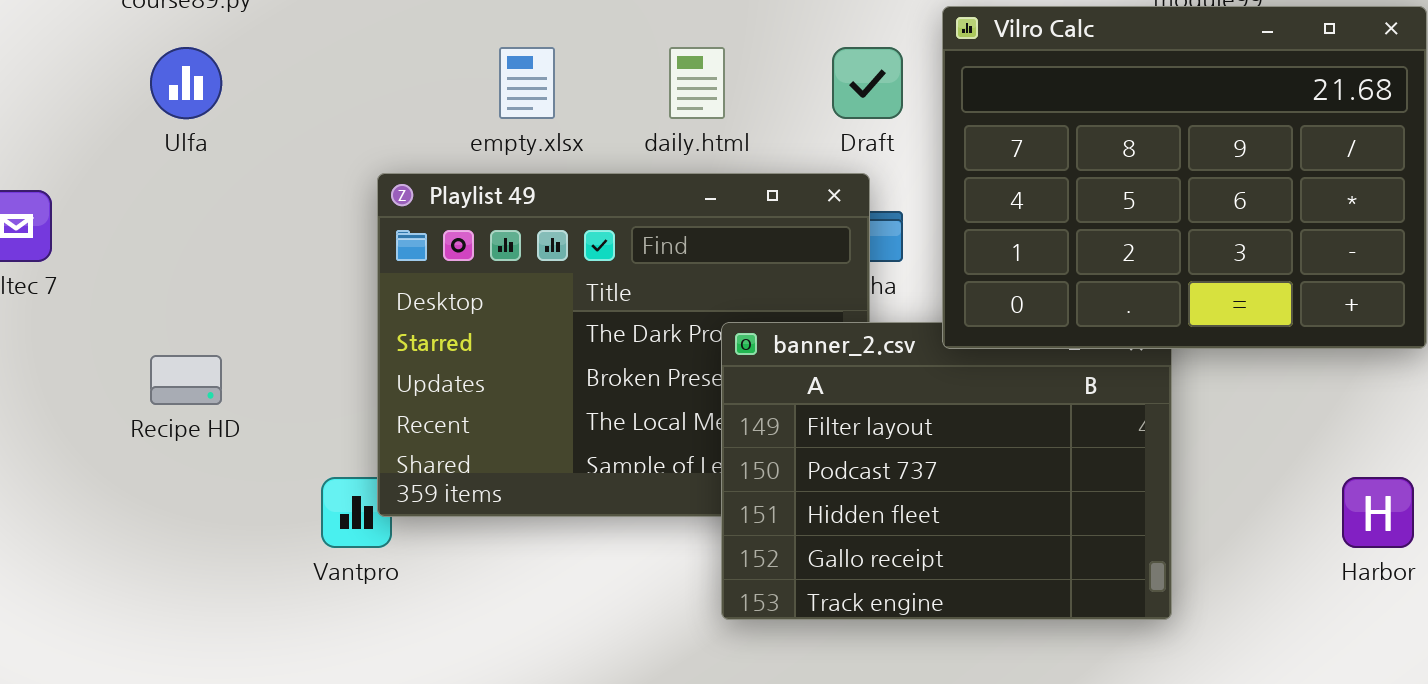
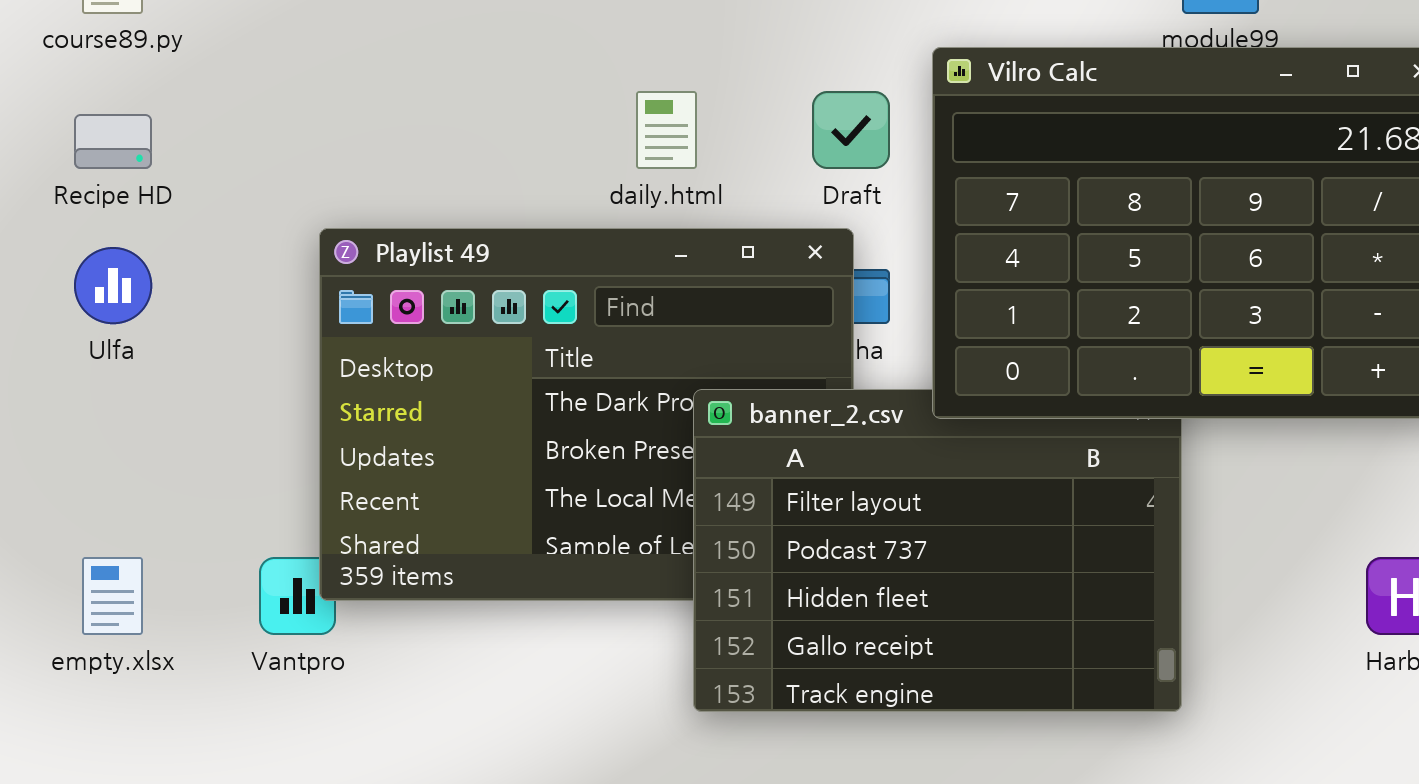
Ulfa: [150,47,222,119] -> [74,247,152,324], moved
empty.xlsx: [499,47,555,119] -> [82,557,143,635], moved
Recipe HD: [150,355,222,405] -> [74,114,152,169], moved

